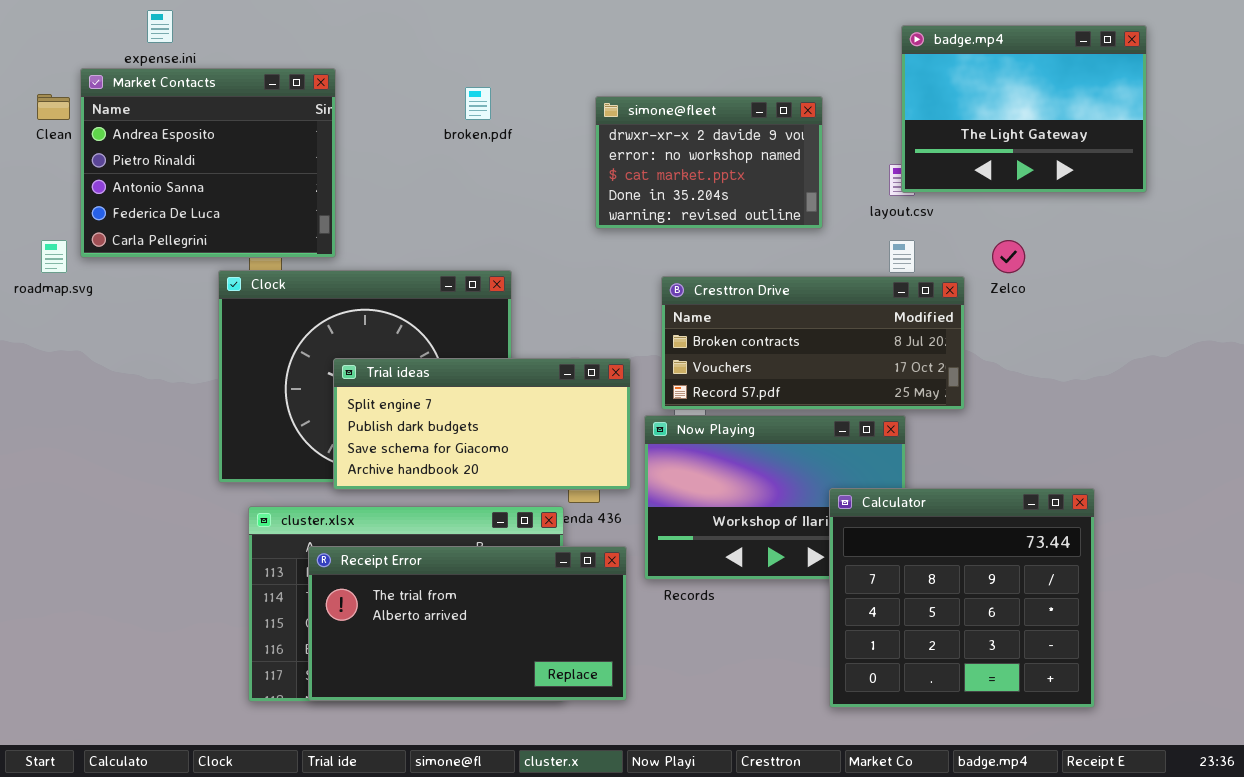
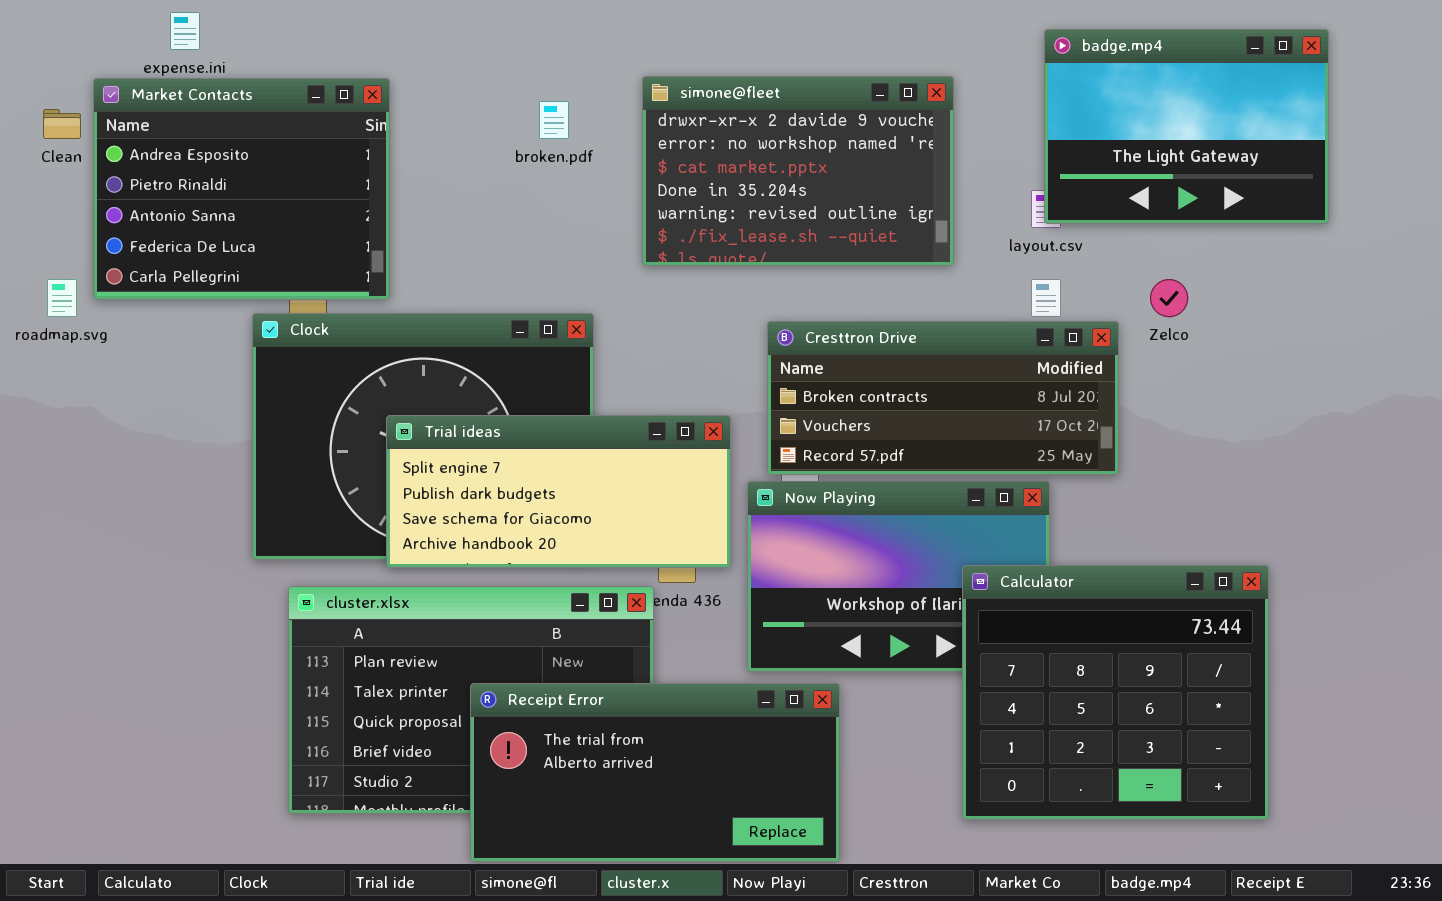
simone@fleet: [595,96,823,229] -> [642,76,954,266], resized
Receipt Error: [308,546,627,701] -> [470,683,840,862], moved

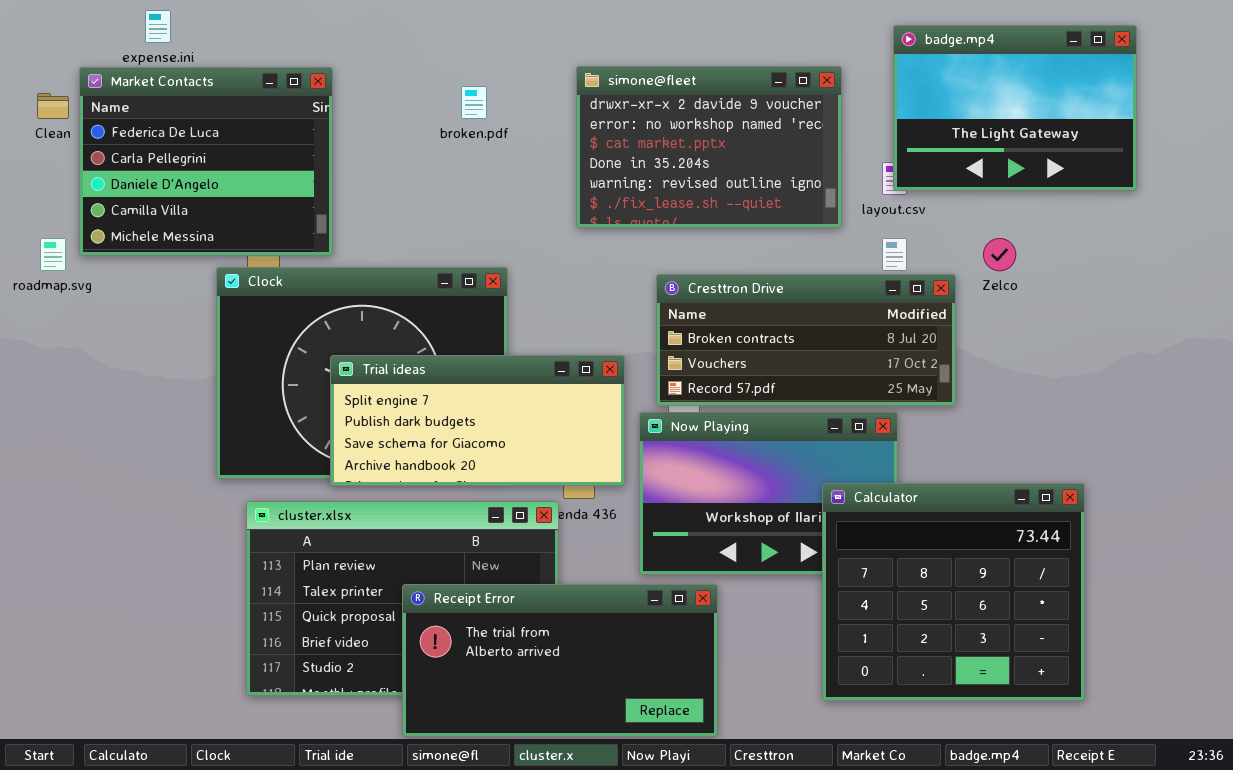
simone@fleet: [642,76,954,266] -> [576,66,842,228], moved
Market Contacts: [93,78,390,300] -> [79,67,333,256], scrolled down 3 rows

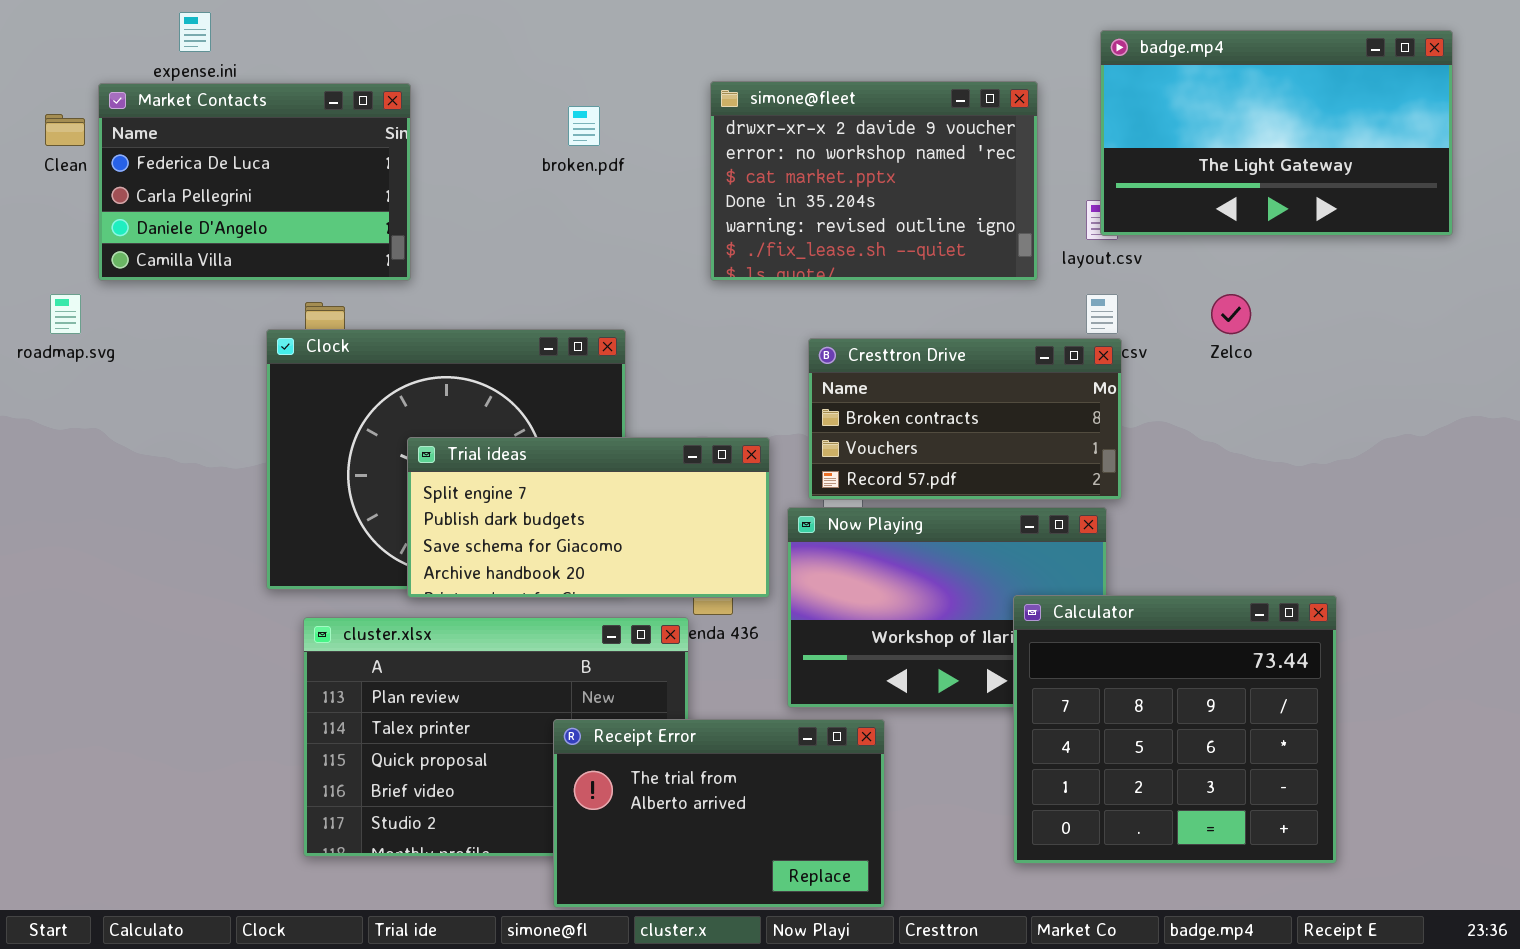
badge.mp4: [893,25,1137,191] -> [1100,30,1453,236], resized
Market Contacts: [79,67,333,256] -> [98,83,411,281], resized
Cresttron Drive: [656,274,956,406] -> [808,338,1122,500], resized
Receipt Error: [402,584,718,737] -> [553,719,885,908], resized

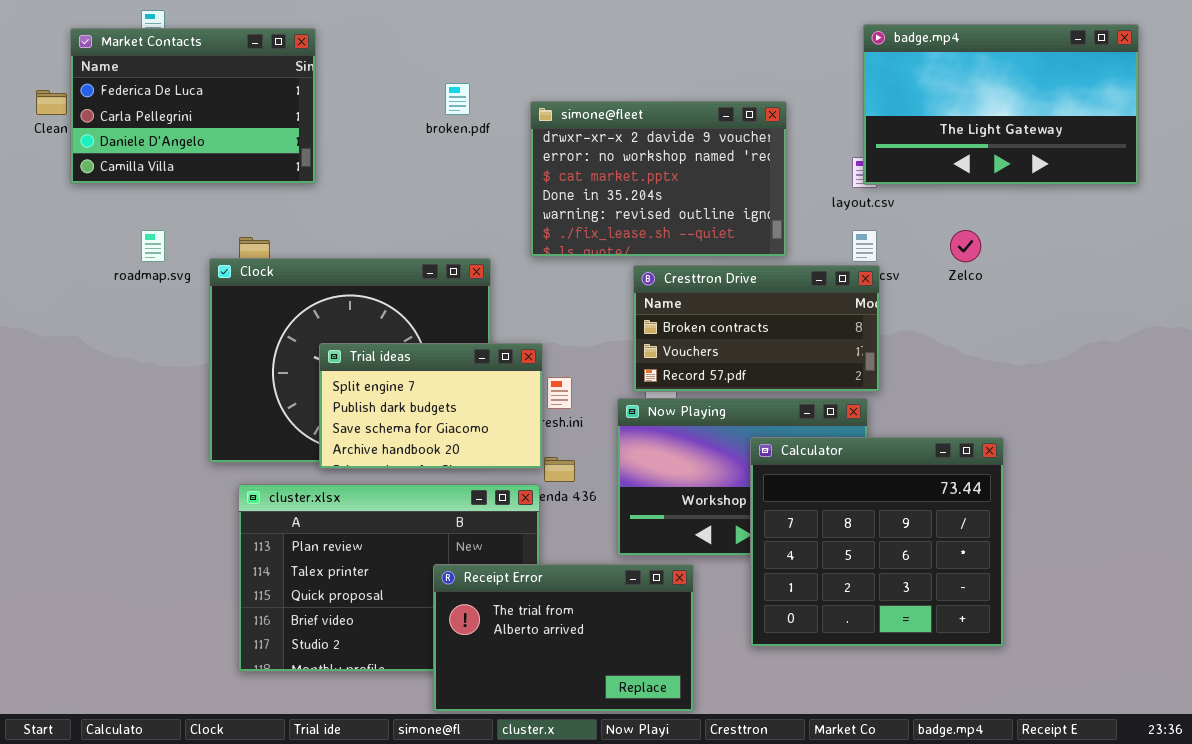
simone@fleet: [710,81,1038,281] -> [530,101,787,257], moved
Market Contacts: [98,83,411,281] -> [70,28,316,184], moved
roadmap.svg: [50,294,81,334] -> [141,230,165,262], moved
Trial ideas: [407,437,770,598] -> [319,343,543,469], resized
Calculator: [1013,595,1337,864] -> [750,437,1004,647], moved

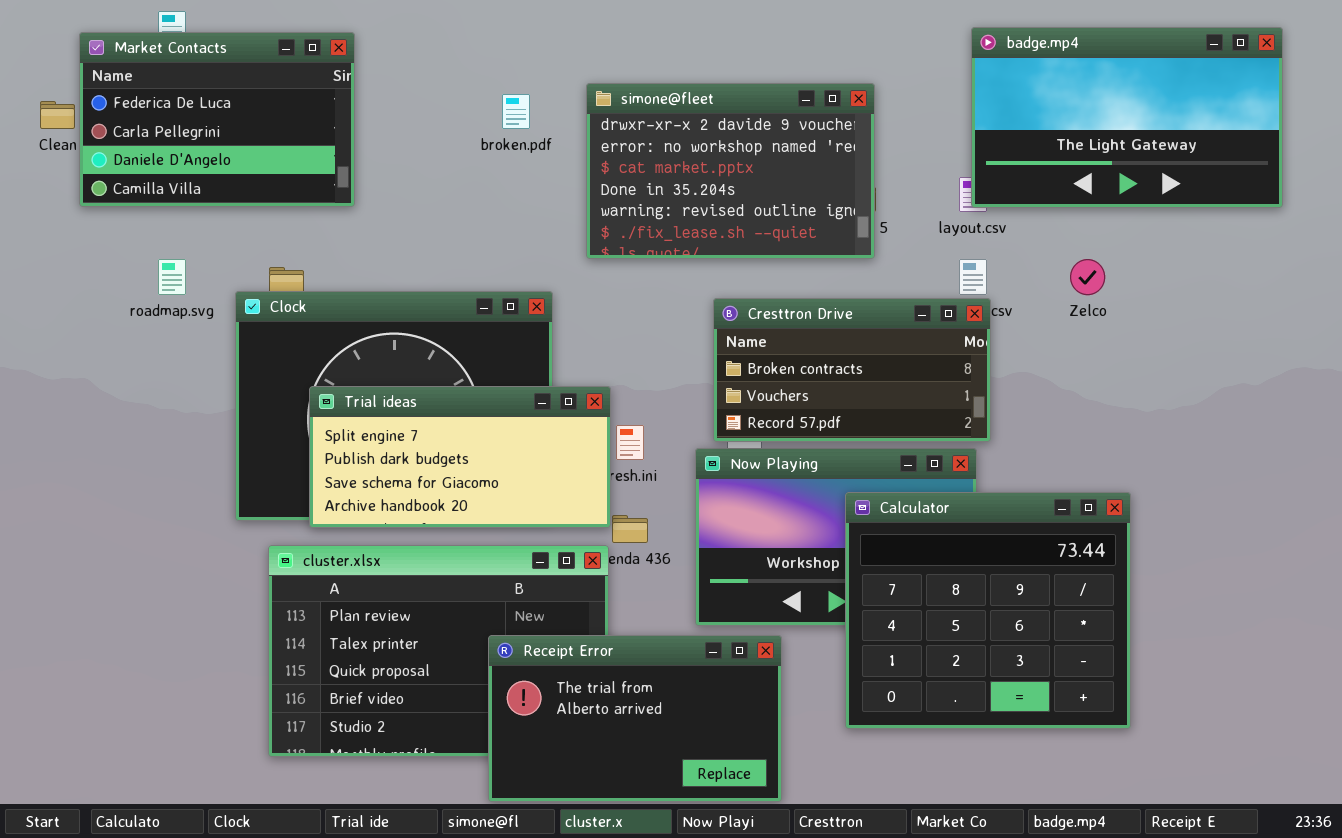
simone@fleet: [530,101,787,257] -> [586,83,875,259], moved
Trial ideas: [319,343,543,469] -> [309,386,611,528], resized

